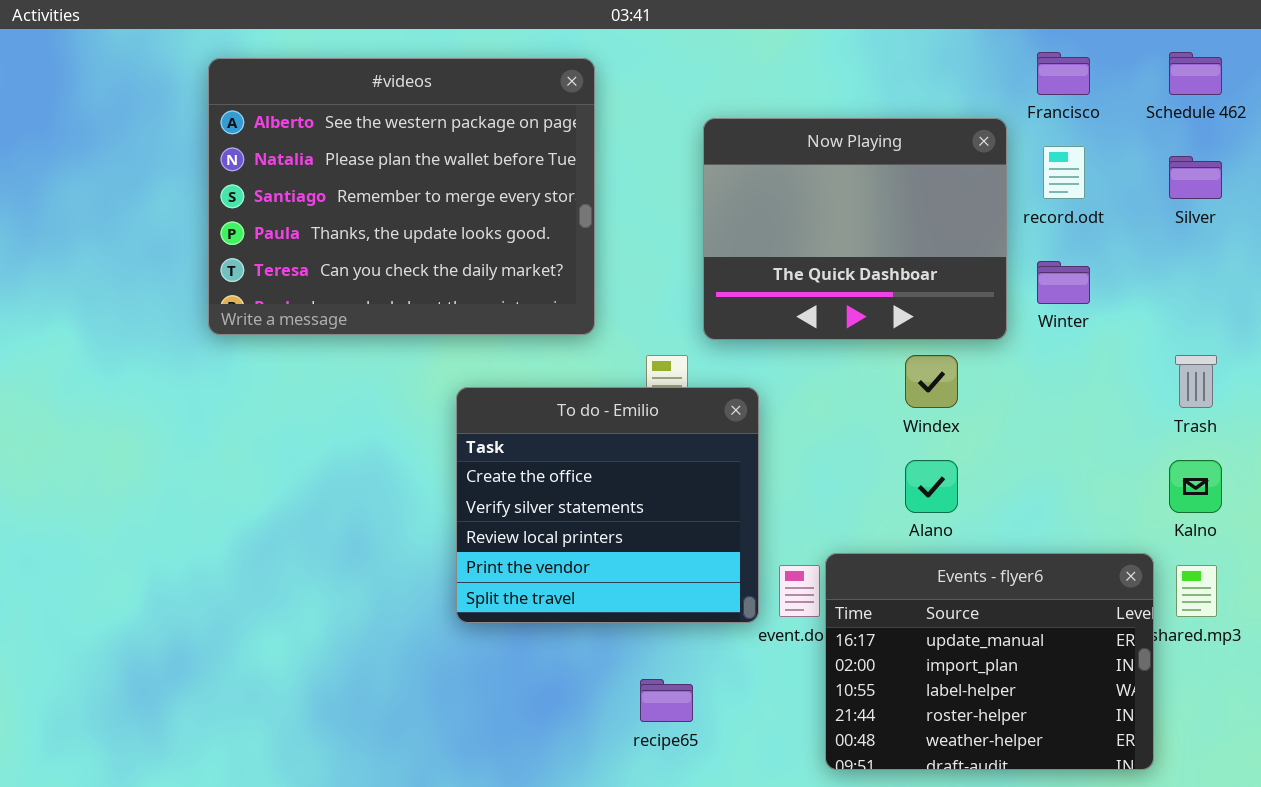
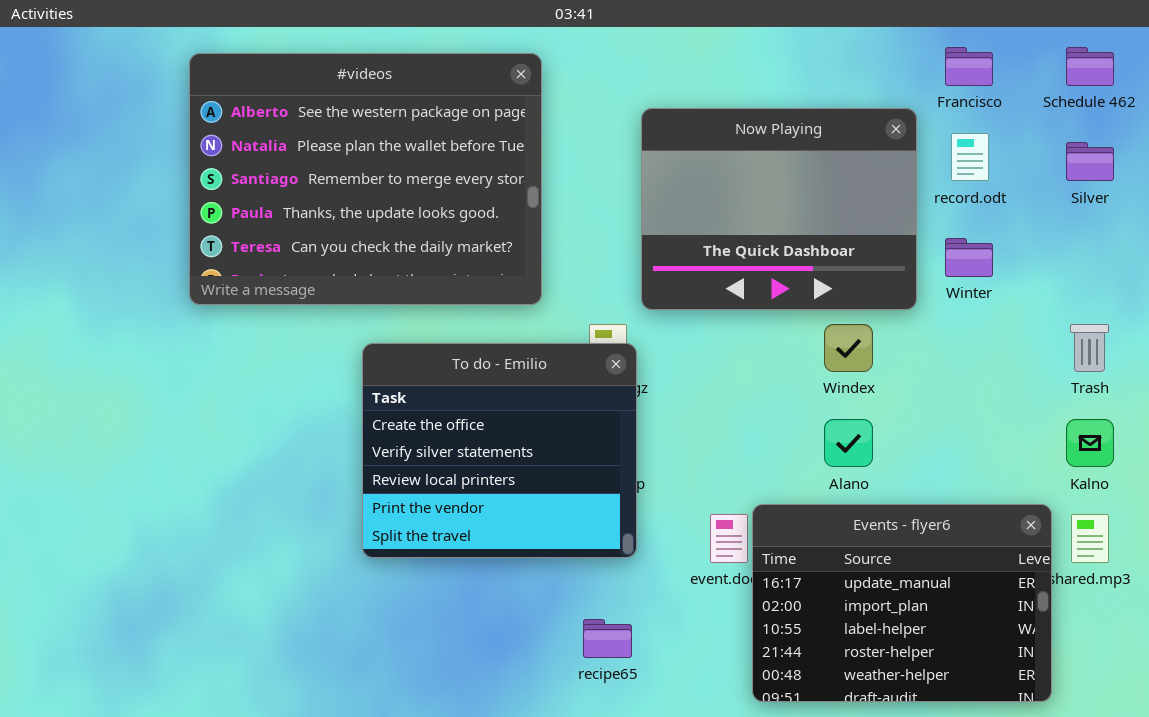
To do - Emilio: [456,387,759,623] -> [362,343,637,558], moved

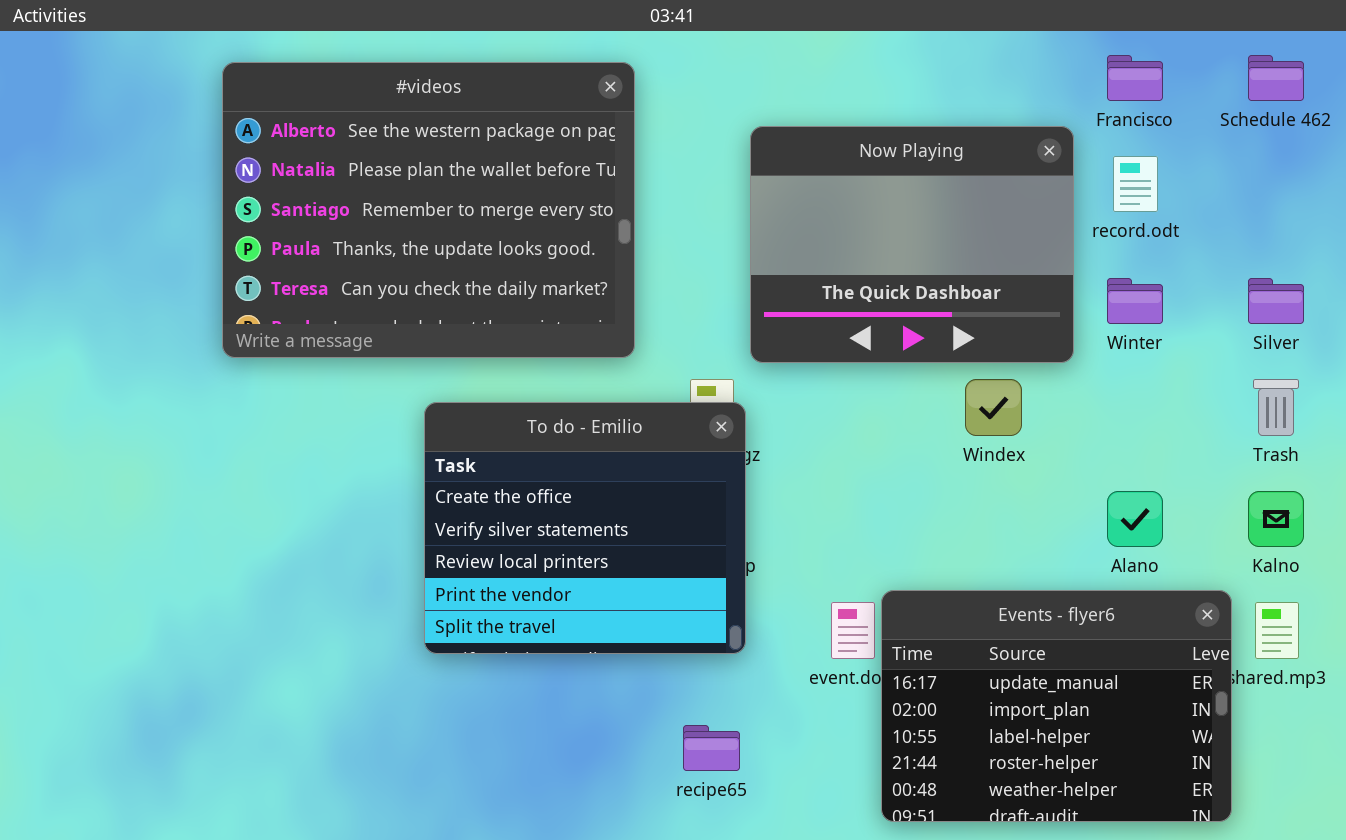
Silver: [1066,142,1114,181] -> [1248,278,1304,324], moved
Alano: [824,419,873,467] -> [1107,491,1163,547], moved

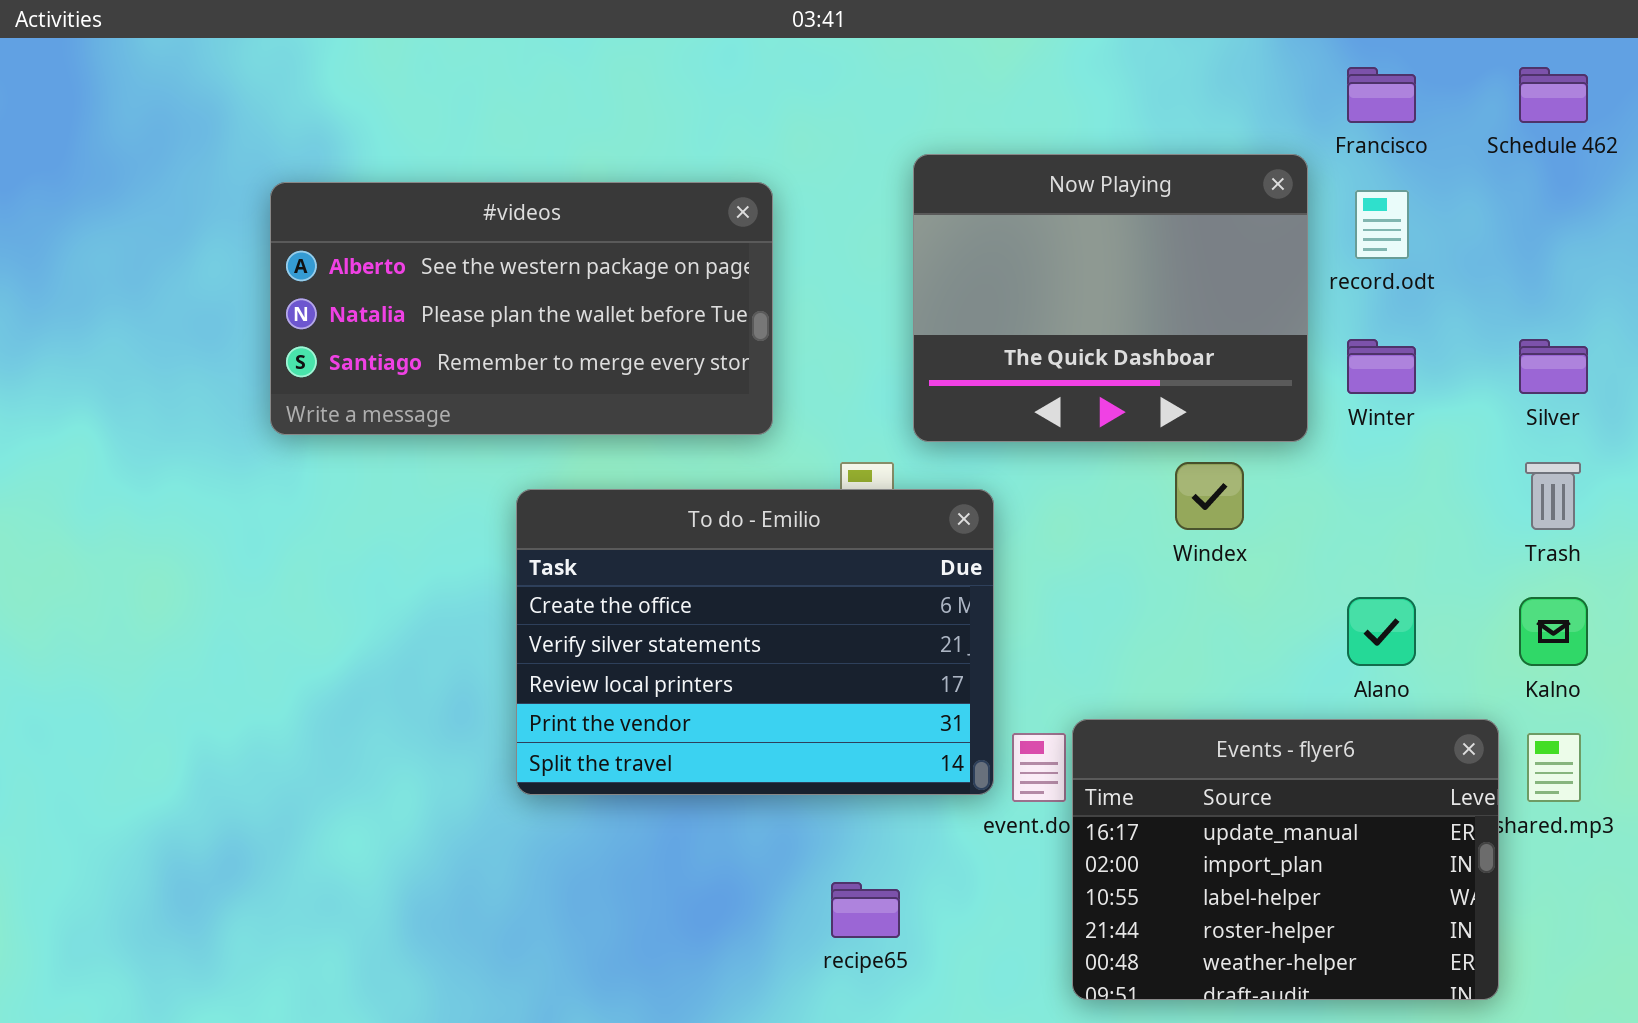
#videos: [222,62,635,358] -> [270,182,773,435], resized
To do - Emilio: [424,402,746,654] -> [516,489,994,795], resized

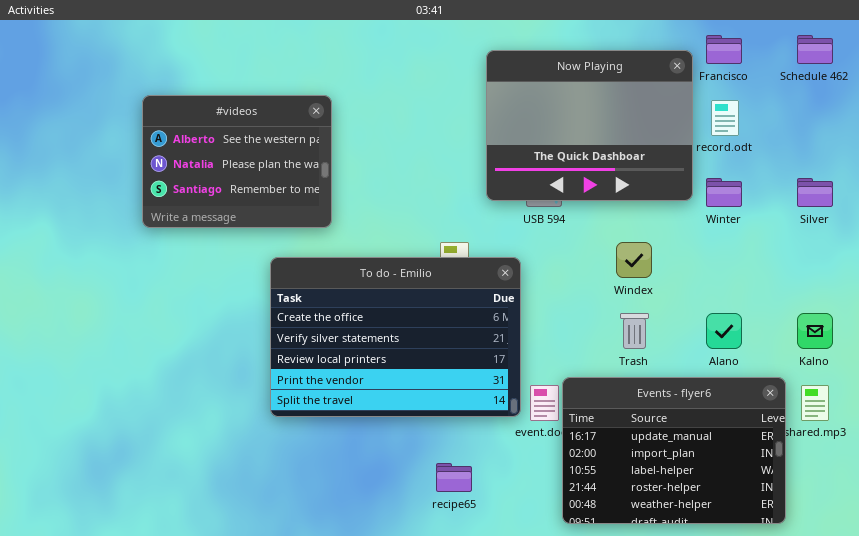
Now Playing: [913,154,1308,442] -> [486,50,693,201], moved
#videos: [270,182,773,435] -> [142,95,332,228], resized
Trash: [1525,462,1581,530] -> [620,313,649,349], moved

